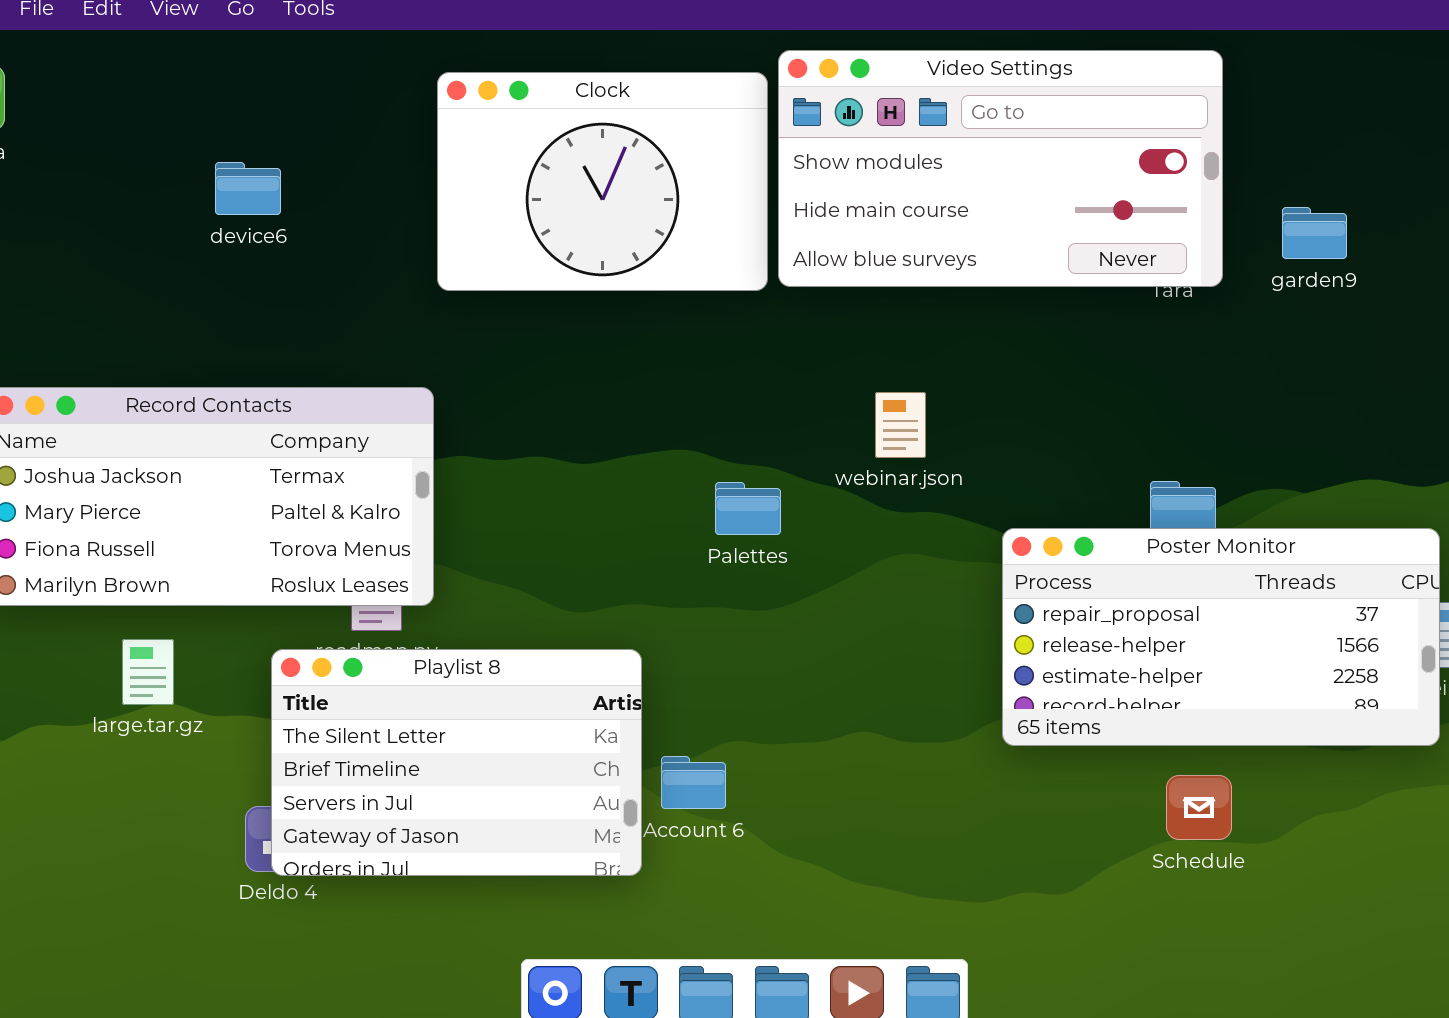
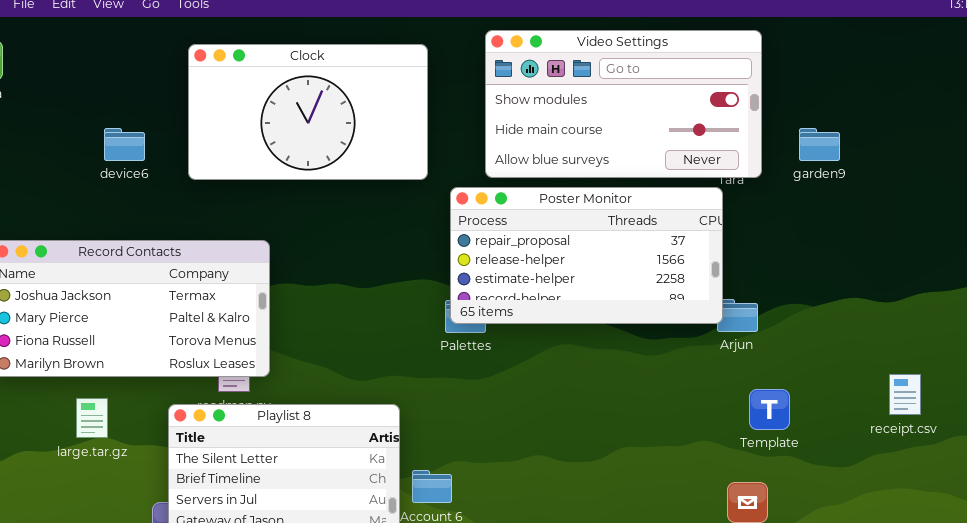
Clock: [437,72,768,291] -> [188,44,428,180], moved, resized
device6: [215,162,281,215] -> [104,128,145,161], moved
Poster Monitor: [1002,528,1440,746] -> [450,187,723,324], moved

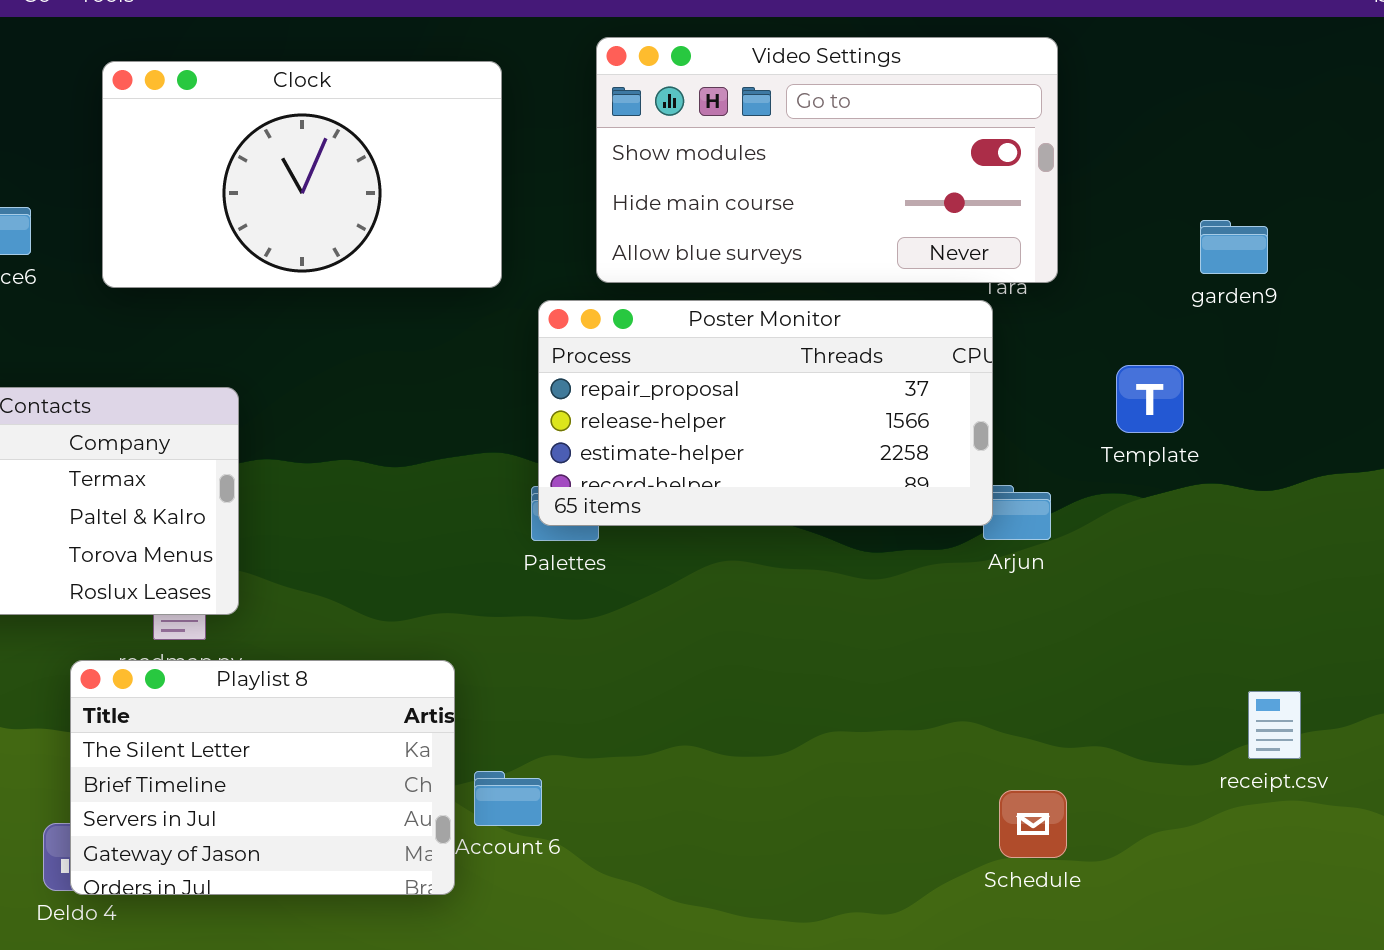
garden9: [799,128,840,161] -> [1200,220,1268,274], moved
receipt.csv: [889,374,921,415] -> [1248,691,1301,759], moved
Template: [749,389,790,430] -> [1116,365,1184,433], moved

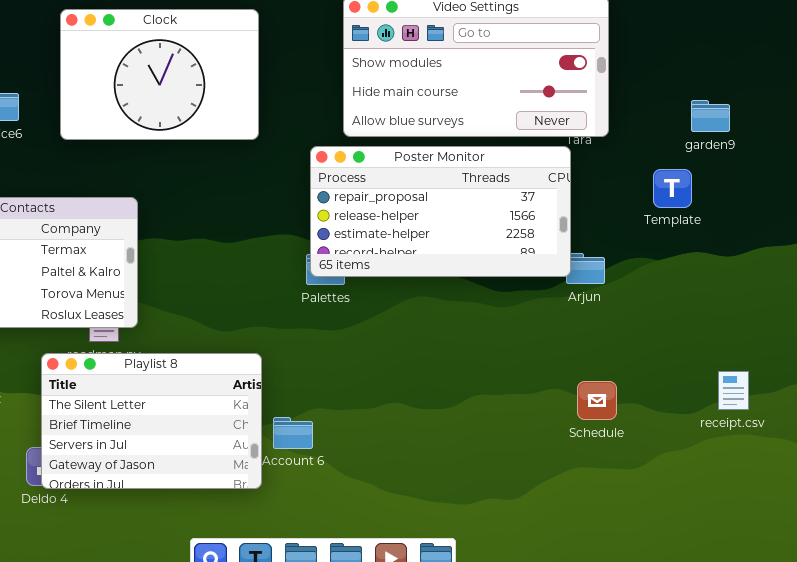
Clock: [102,61,502,288] -> [60,9,259,140], resized
Template: [1116,365,1184,433] -> [653,169,692,208], moved
Schedule: [999,790,1067,858] -> [577,381,617,420], moved

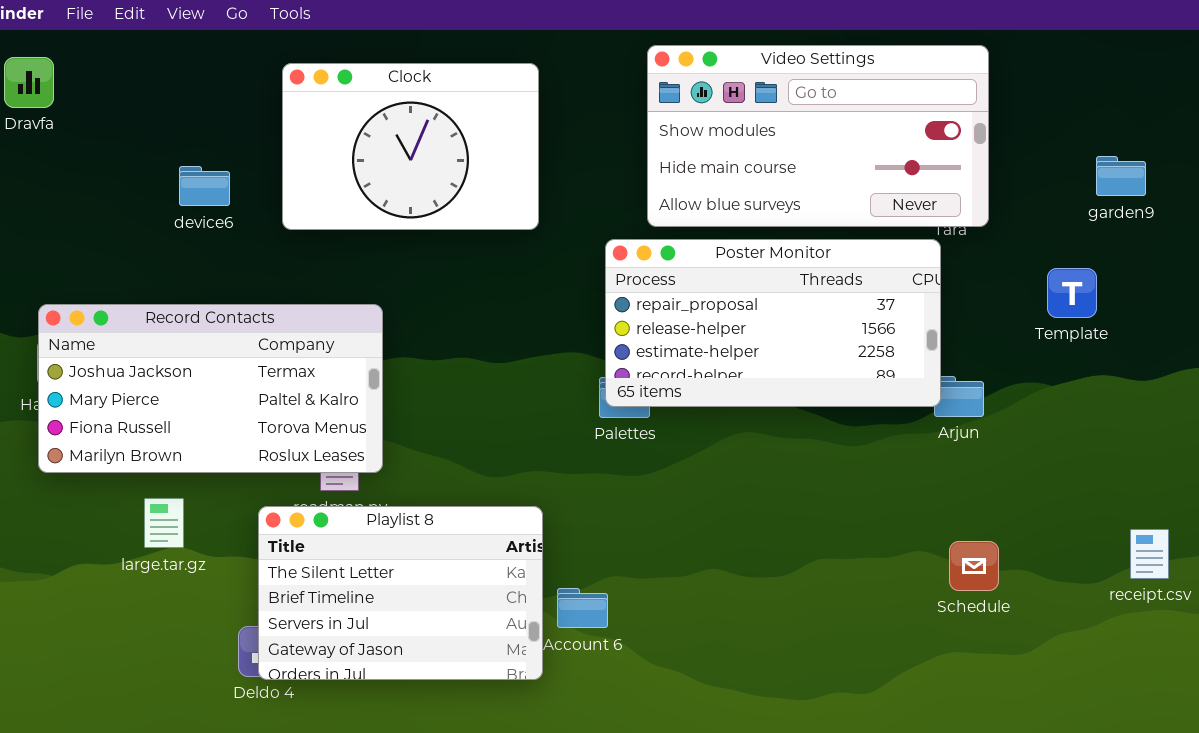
garden9: [691,100,730,132] -> [1096,156,1146,196], moved

